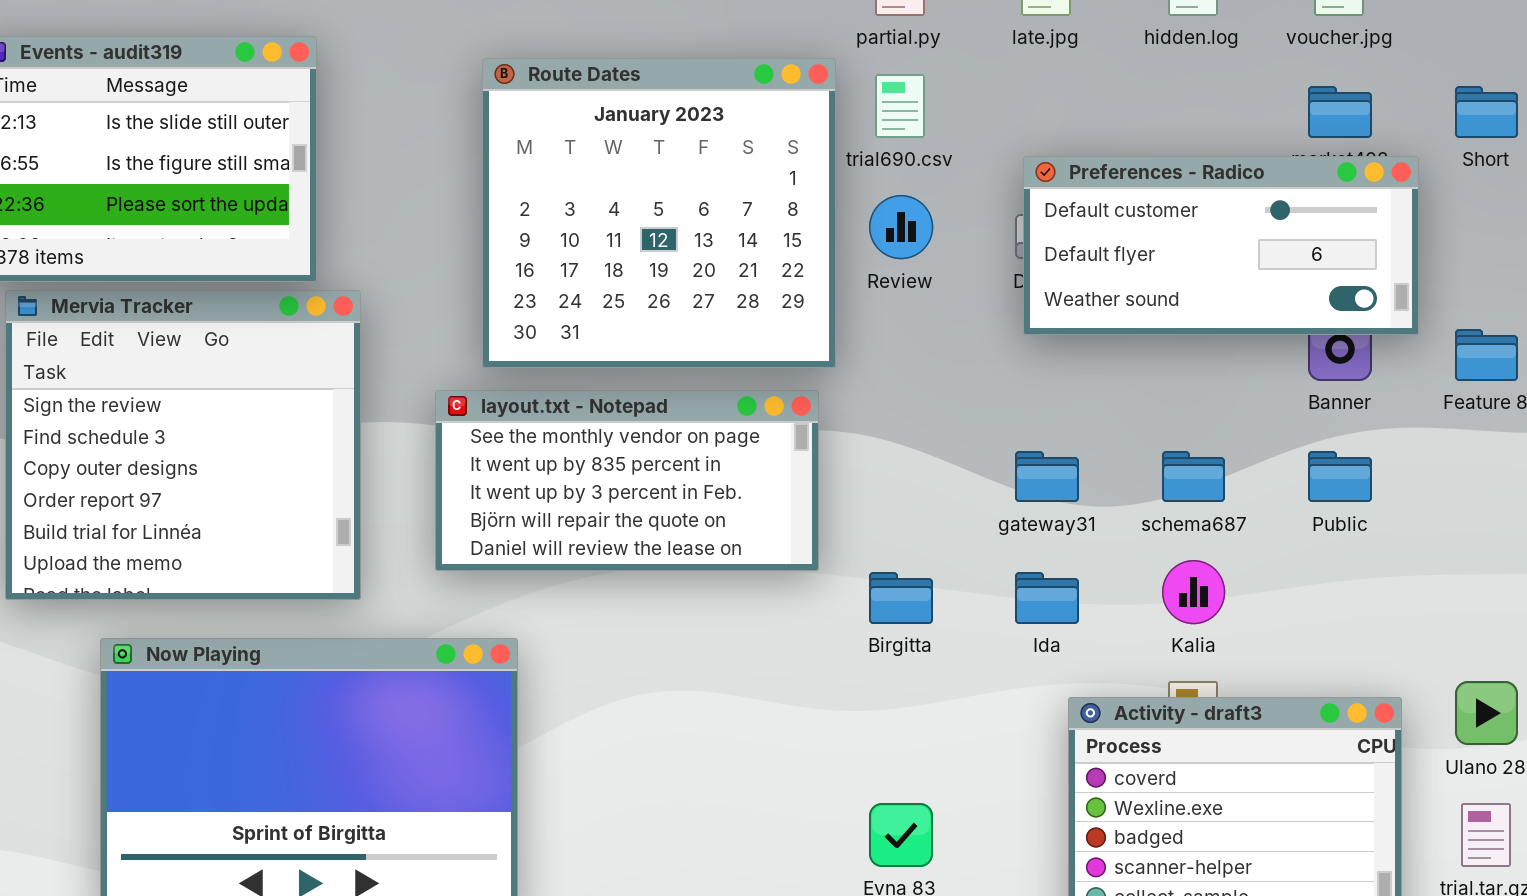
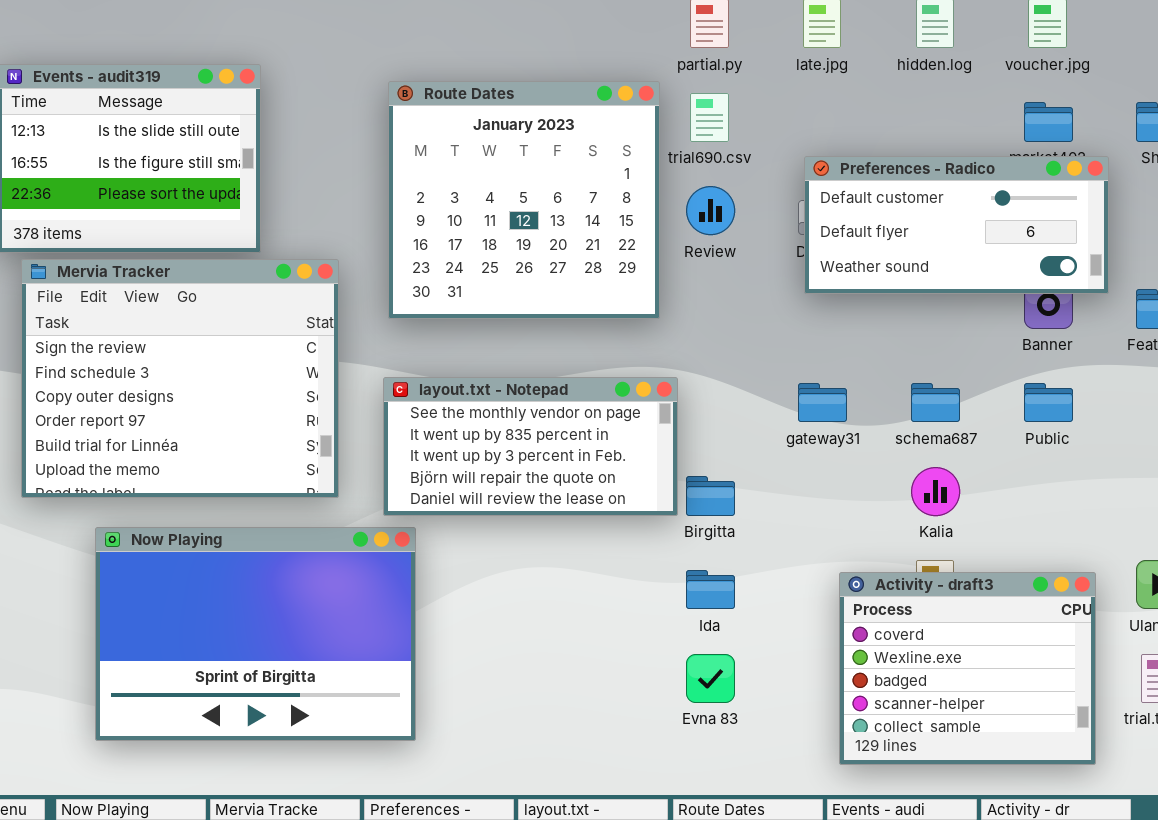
Mervia Tracker: [5,290,361,600] -> [21,259,339,498], resized
layout.txt - Notepad: [435,390,819,571] -> [383,377,678,516], moved
Ida: [1015,572,1079,624] -> [686,570,735,609], moved

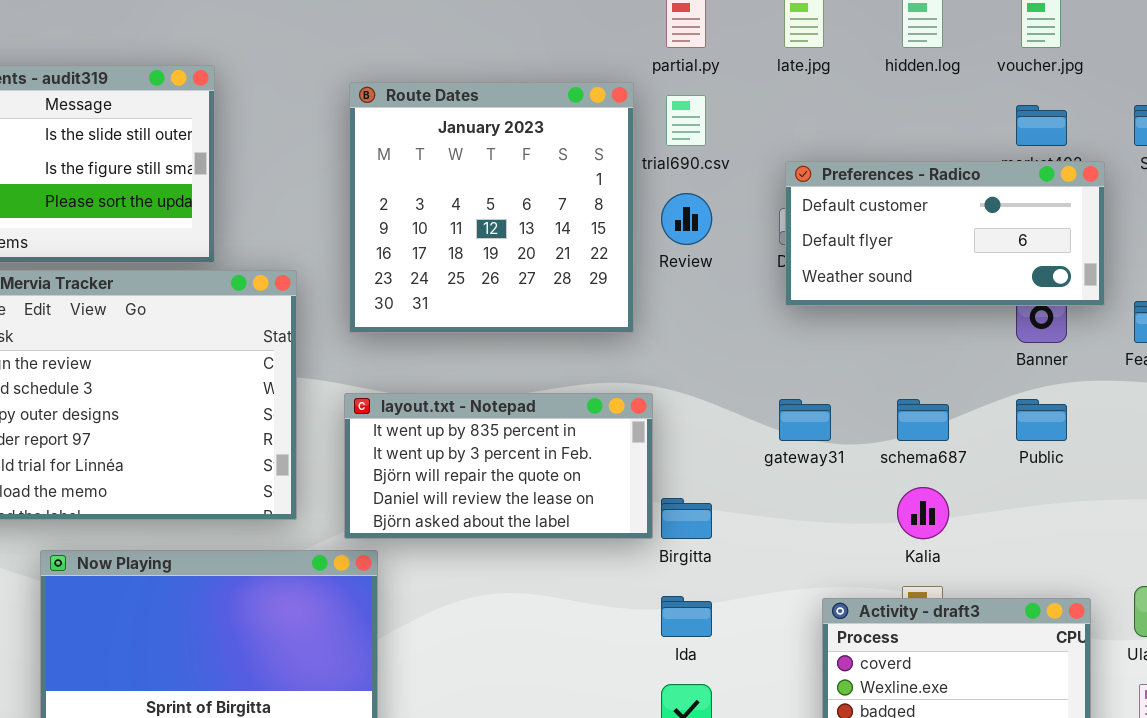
layout.txt - Notepad: [383,377,678,516] -> [344,393,653,539], scrolled down 1 row

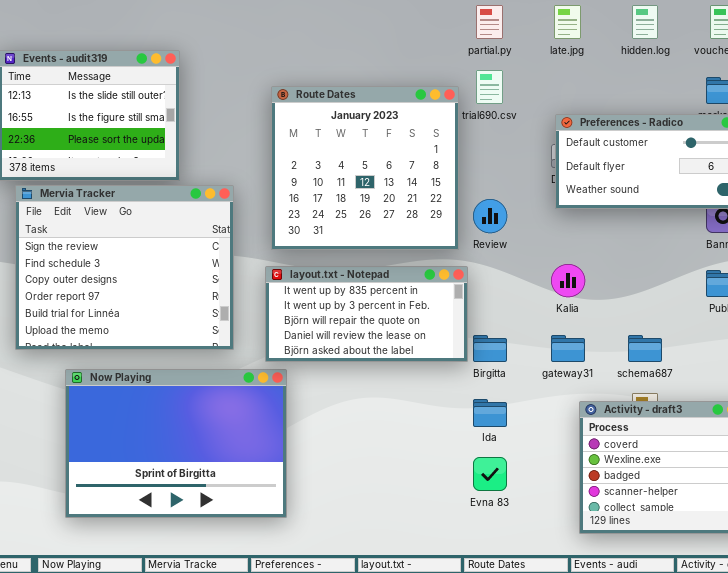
Route Dates: [349,82,634,333] -> [271,86,459,250], moved
Review: [661,193,712,245] -> [473,199,507,233], moved
gateway31: [779,399,831,441] -> [551,335,585,362], moved
schema687: [897,399,949,441] -> [628,335,662,362], moved
Kalia: [897,487,949,539] -> [551,264,585,297], moved

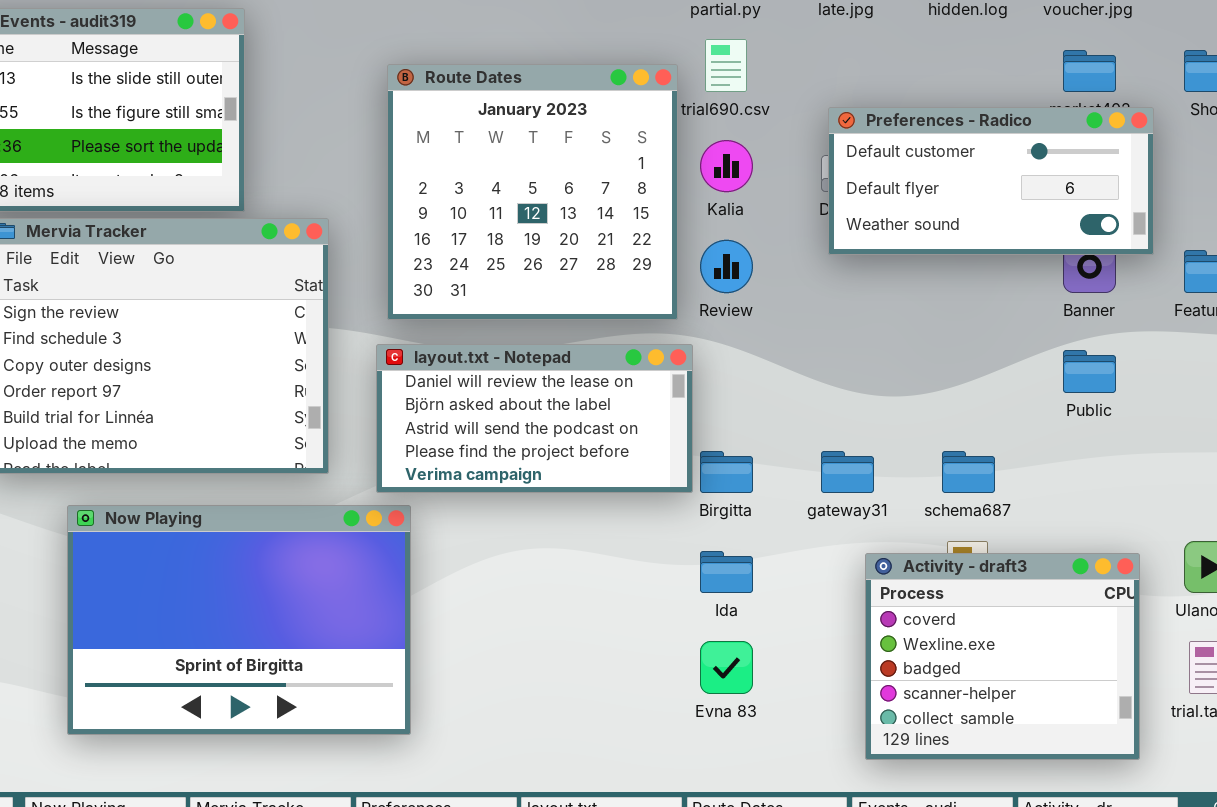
Kalia: [551,264,585,297] -> [700,140,753,192], moved
layout.txt - Notepad: [265,266,468,362] -> [376,344,693,493], scrolled down 3 rows

